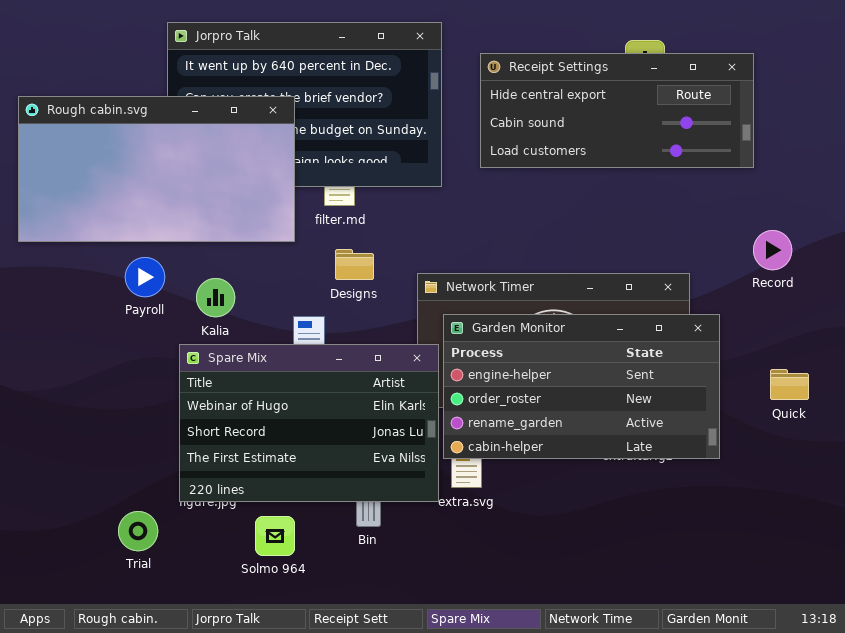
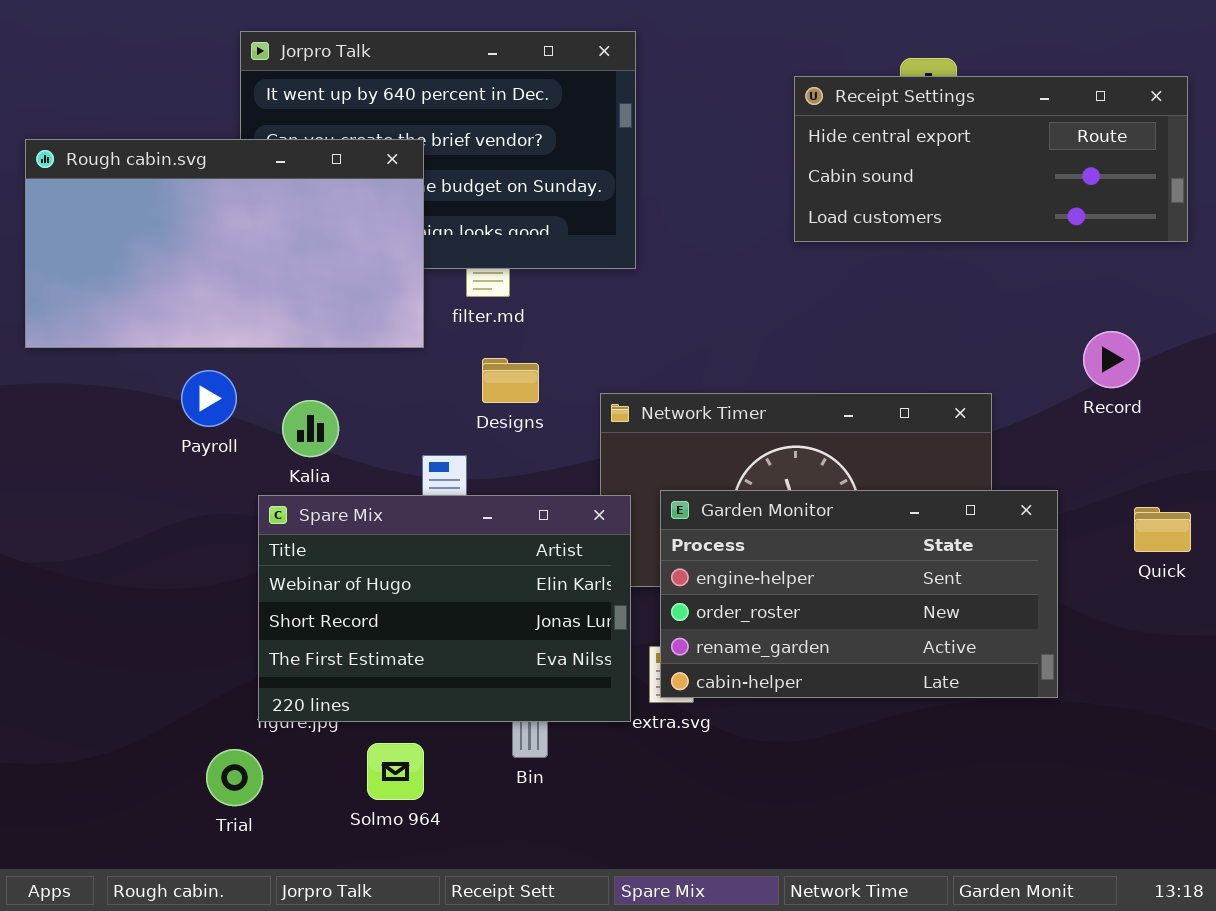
Receipt Settings: [480,53,754,168] -> [794,76,1188,242], moved
Garden Monitor: [443,314,720,459] -> [660,490,1058,698], moved
Quick: [770,369,809,400] -> [1134,507,1191,552], moved
Trial: [118,511,158,551] -> [206,749,263,806], moved

